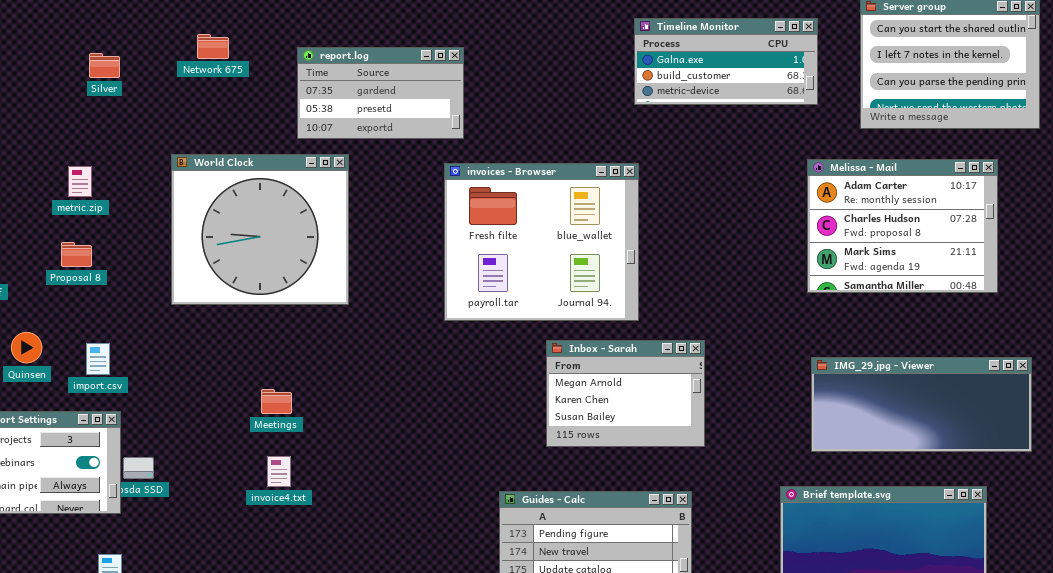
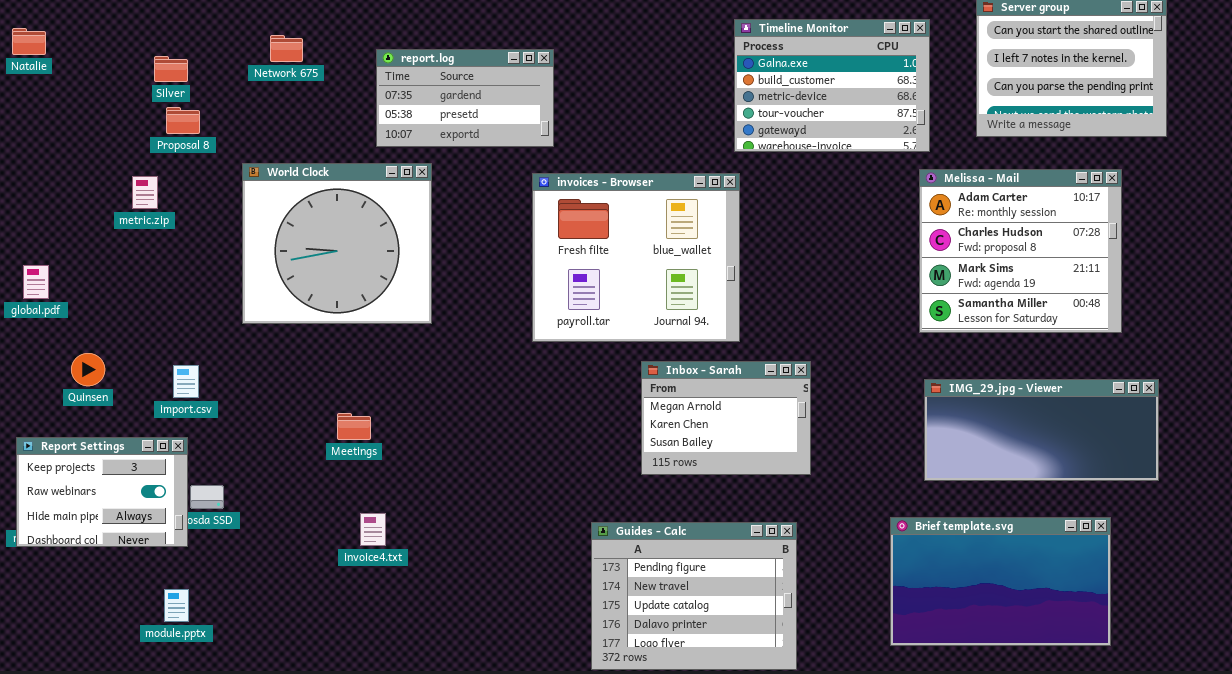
Timeline Monitor: [634,18,818,105] -> [734,19,930,152], resized
Melissa - Mail: [807,159,998,293] -> [919,169,1122,333], resized
Proposal 8: [61,242,92,267] -> [166,107,200,134], moved
import.csv: [86,343,110,375] -> [173,365,199,398], moved
invoice4.txt: [267,456,291,487] -> [360,513,386,546], moved

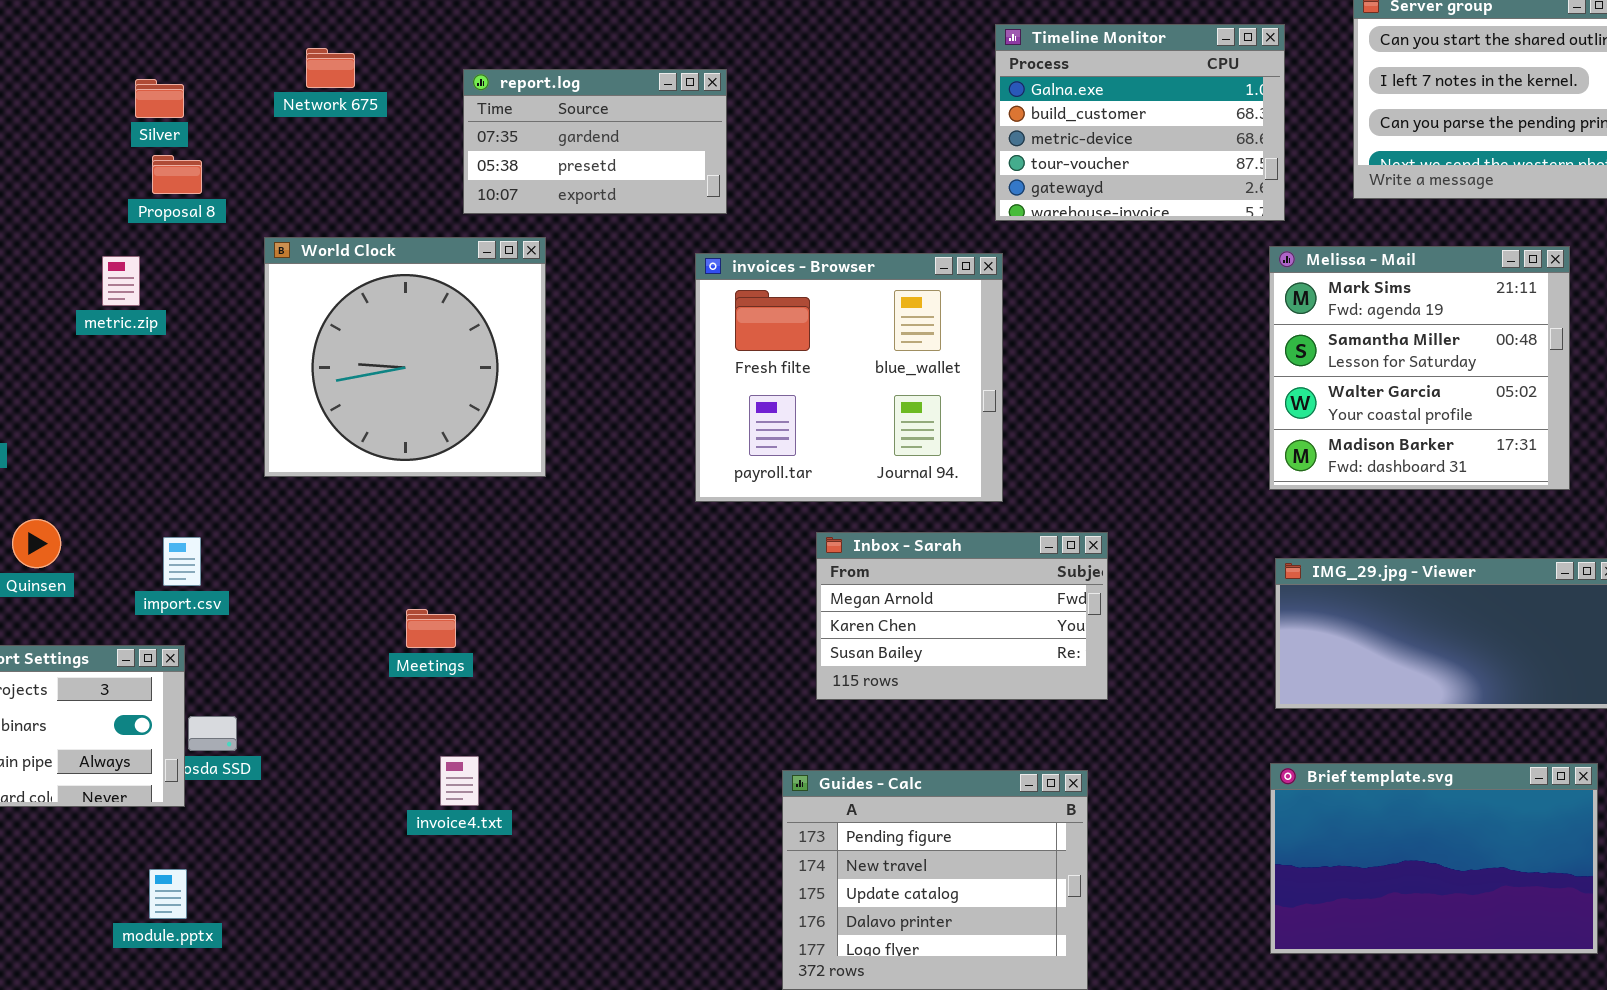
Melissa - Mail: [919,169,1122,333] -> [1269,246,1570,490], scrolled down 2 rows
Inbox - Sarah: [641,361,811,475] -> [816,532,1108,700], resized
Brief template.svg: [890,517,1111,646] -> [1270,763,1598,954], moved

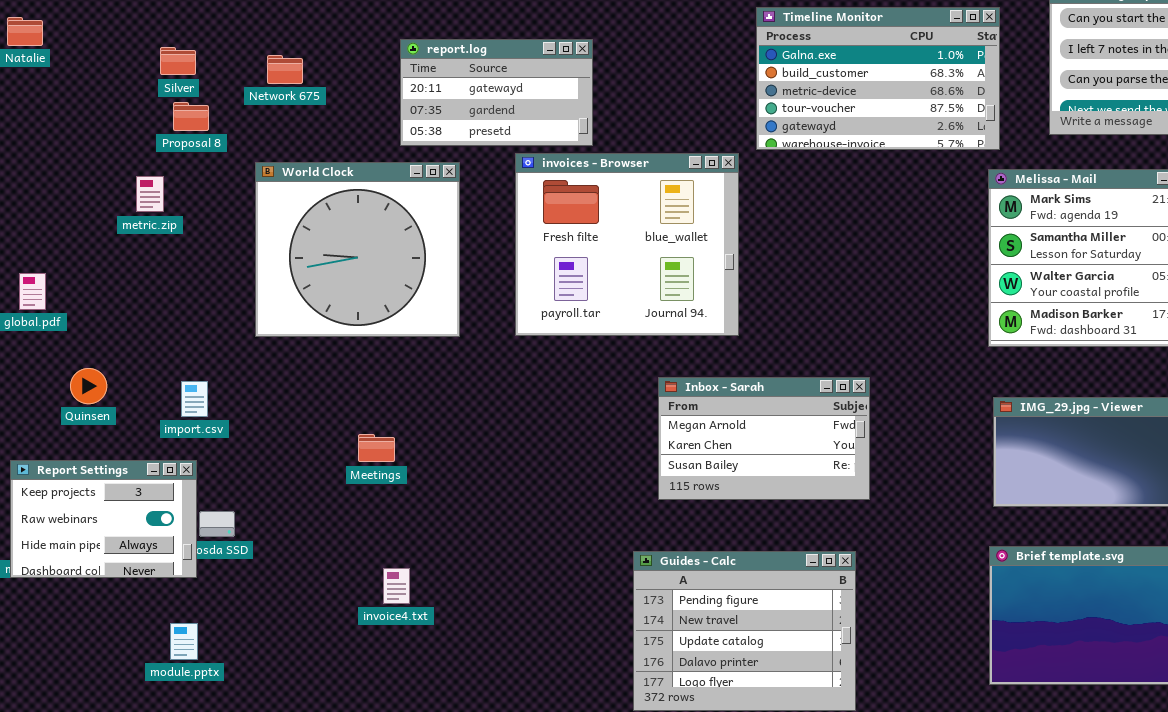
Timeline Monitor: [995,24,1285,221] -> [756,7,1000,150], resized
Network 675: [306,48,355,88] -> [267,55,303,84], moved
report.log: [463,69,727,214] -> [400,39,593,146], scrolled up 1 row
invoices - Browser: [695,253,1003,502] -> [515,153,739,336], moved
invoice4.txt: [440,756,479,806] -> [383,568,410,604], moved

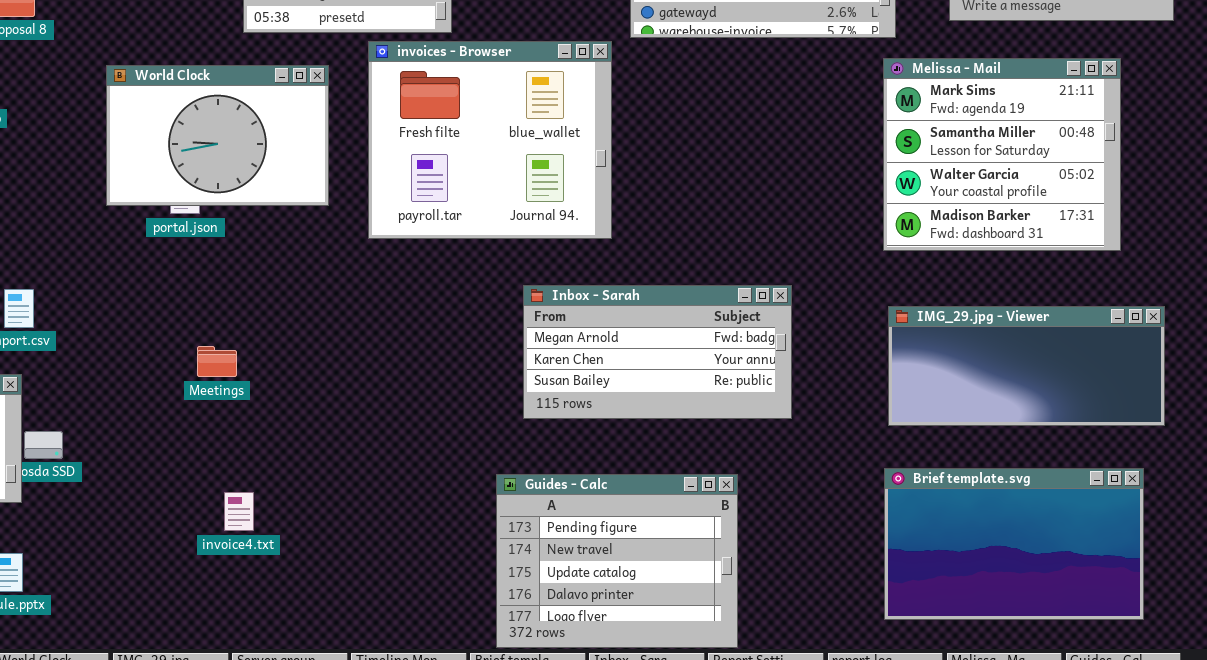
World Clock: [255,162,460,337] -> [106,65,329,206], moved, resized
Inbox - Sarah: [658,377,870,500] -> [523,285,792,419], resized

